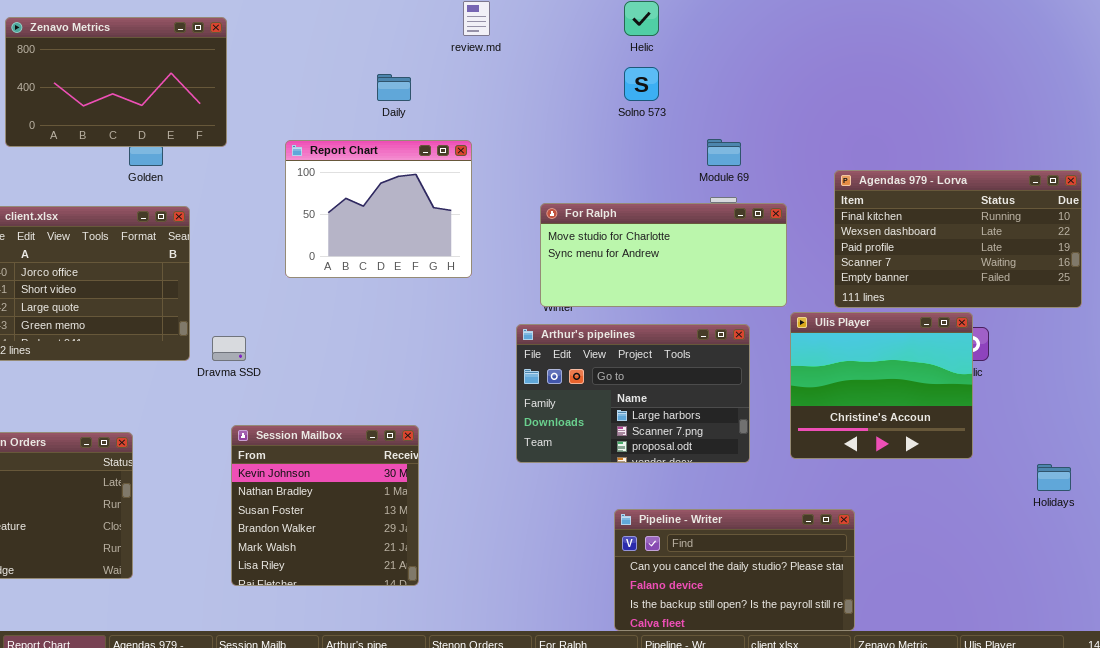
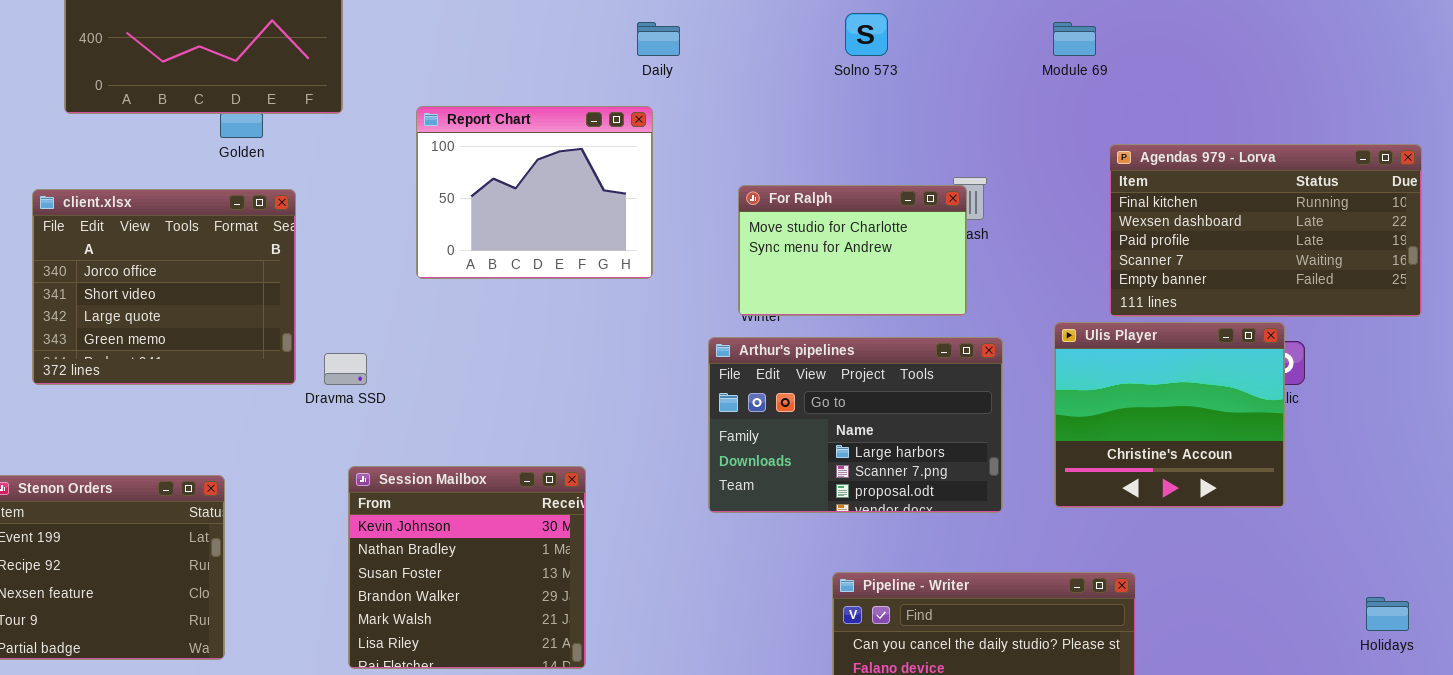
Daily: [377,74,411,101] -> [637,22,680,56], moved
Module 69: [707,139,741,166] -> [1053,22,1096,56], moved
For Ralph: [540,203,787,307] -> [738,185,967,316], resized
Holidays: [1037,464,1071,491] -> [1366,597,1409,631], moved

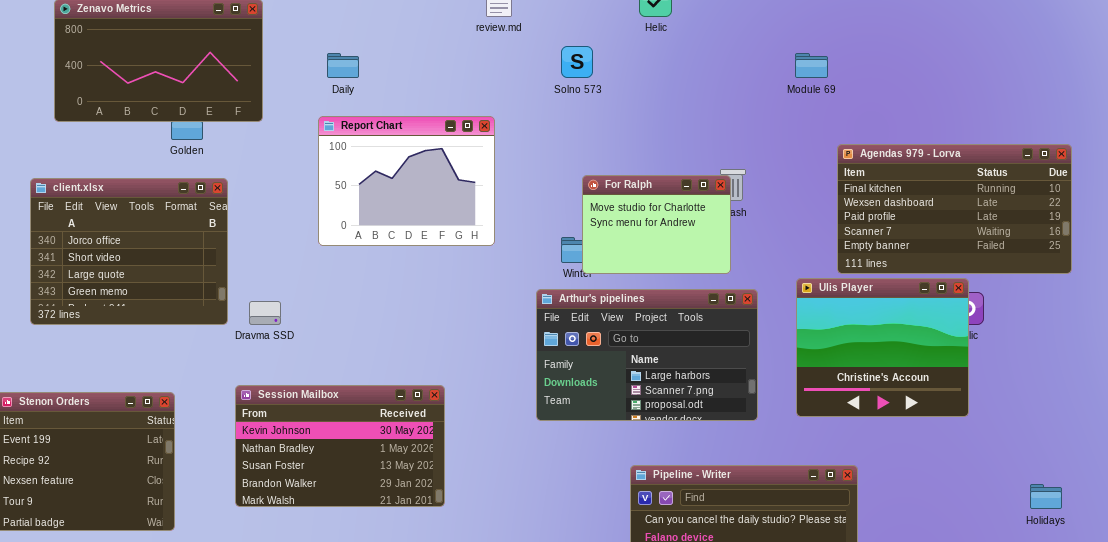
Solno 573: [845,13,888,56] -> [561,46,593,78], moved
Daily: [637,22,680,56] -> [327,53,359,78], moved
For Ralph: [738,185,967,316] -> [582,175,731,274], resized
Session Mailbox: [348,466,586,669] -> [235,385,445,507], resized

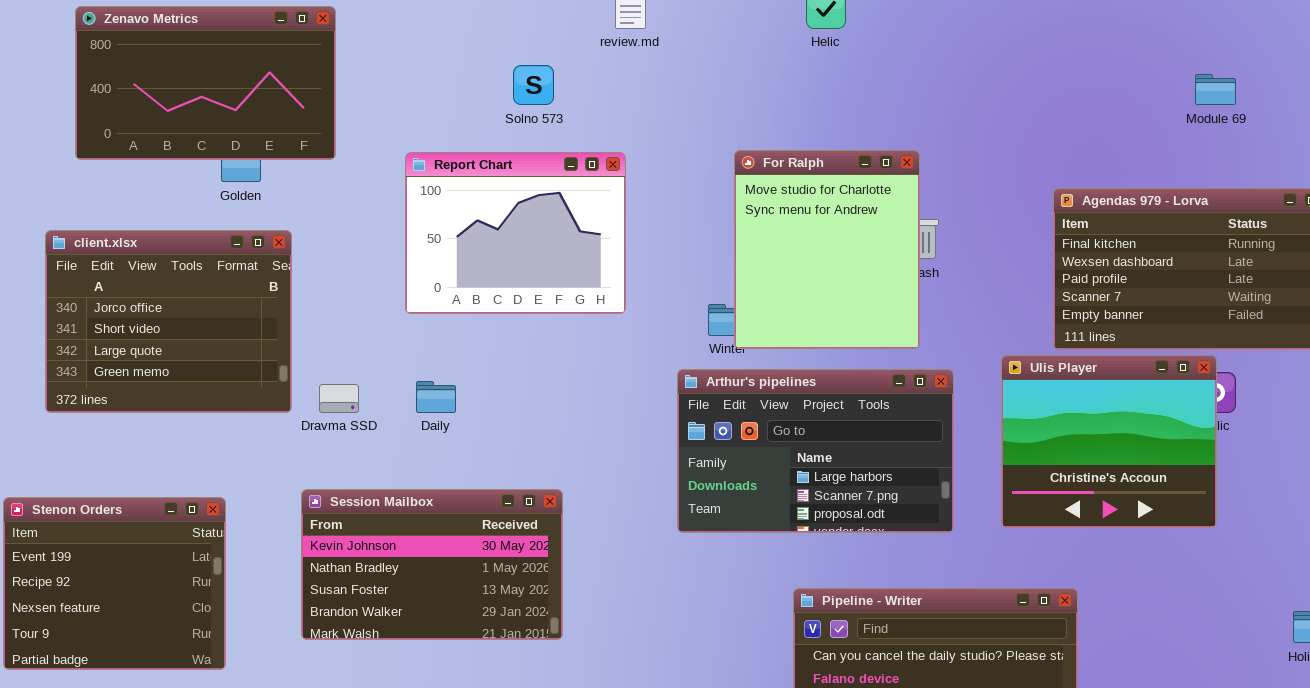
Solno 573: [561,46,593,78] -> [513,65,554,105], moved
Daily: [327,53,359,78] -> [416,381,456,413], moved
Module 69: [795,53,828,78] -> [1195,74,1236,105], moved
For Ralph: [582,175,731,274] -> [734,150,920,349], resized

